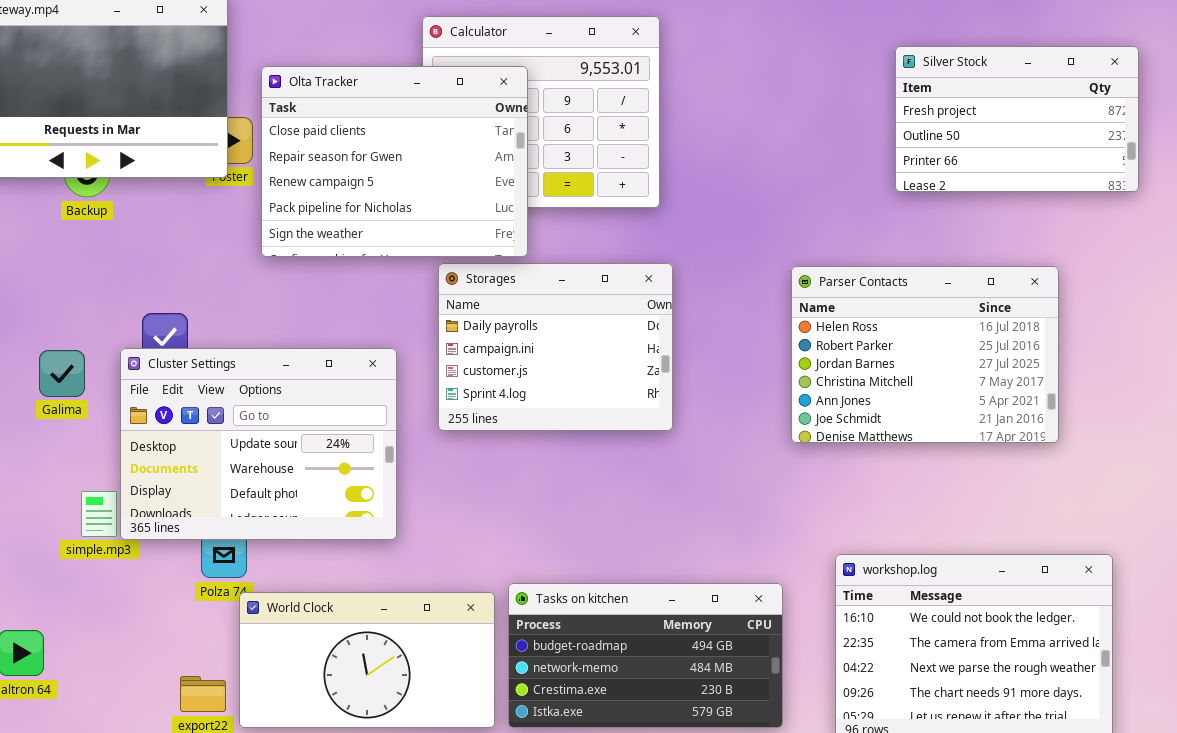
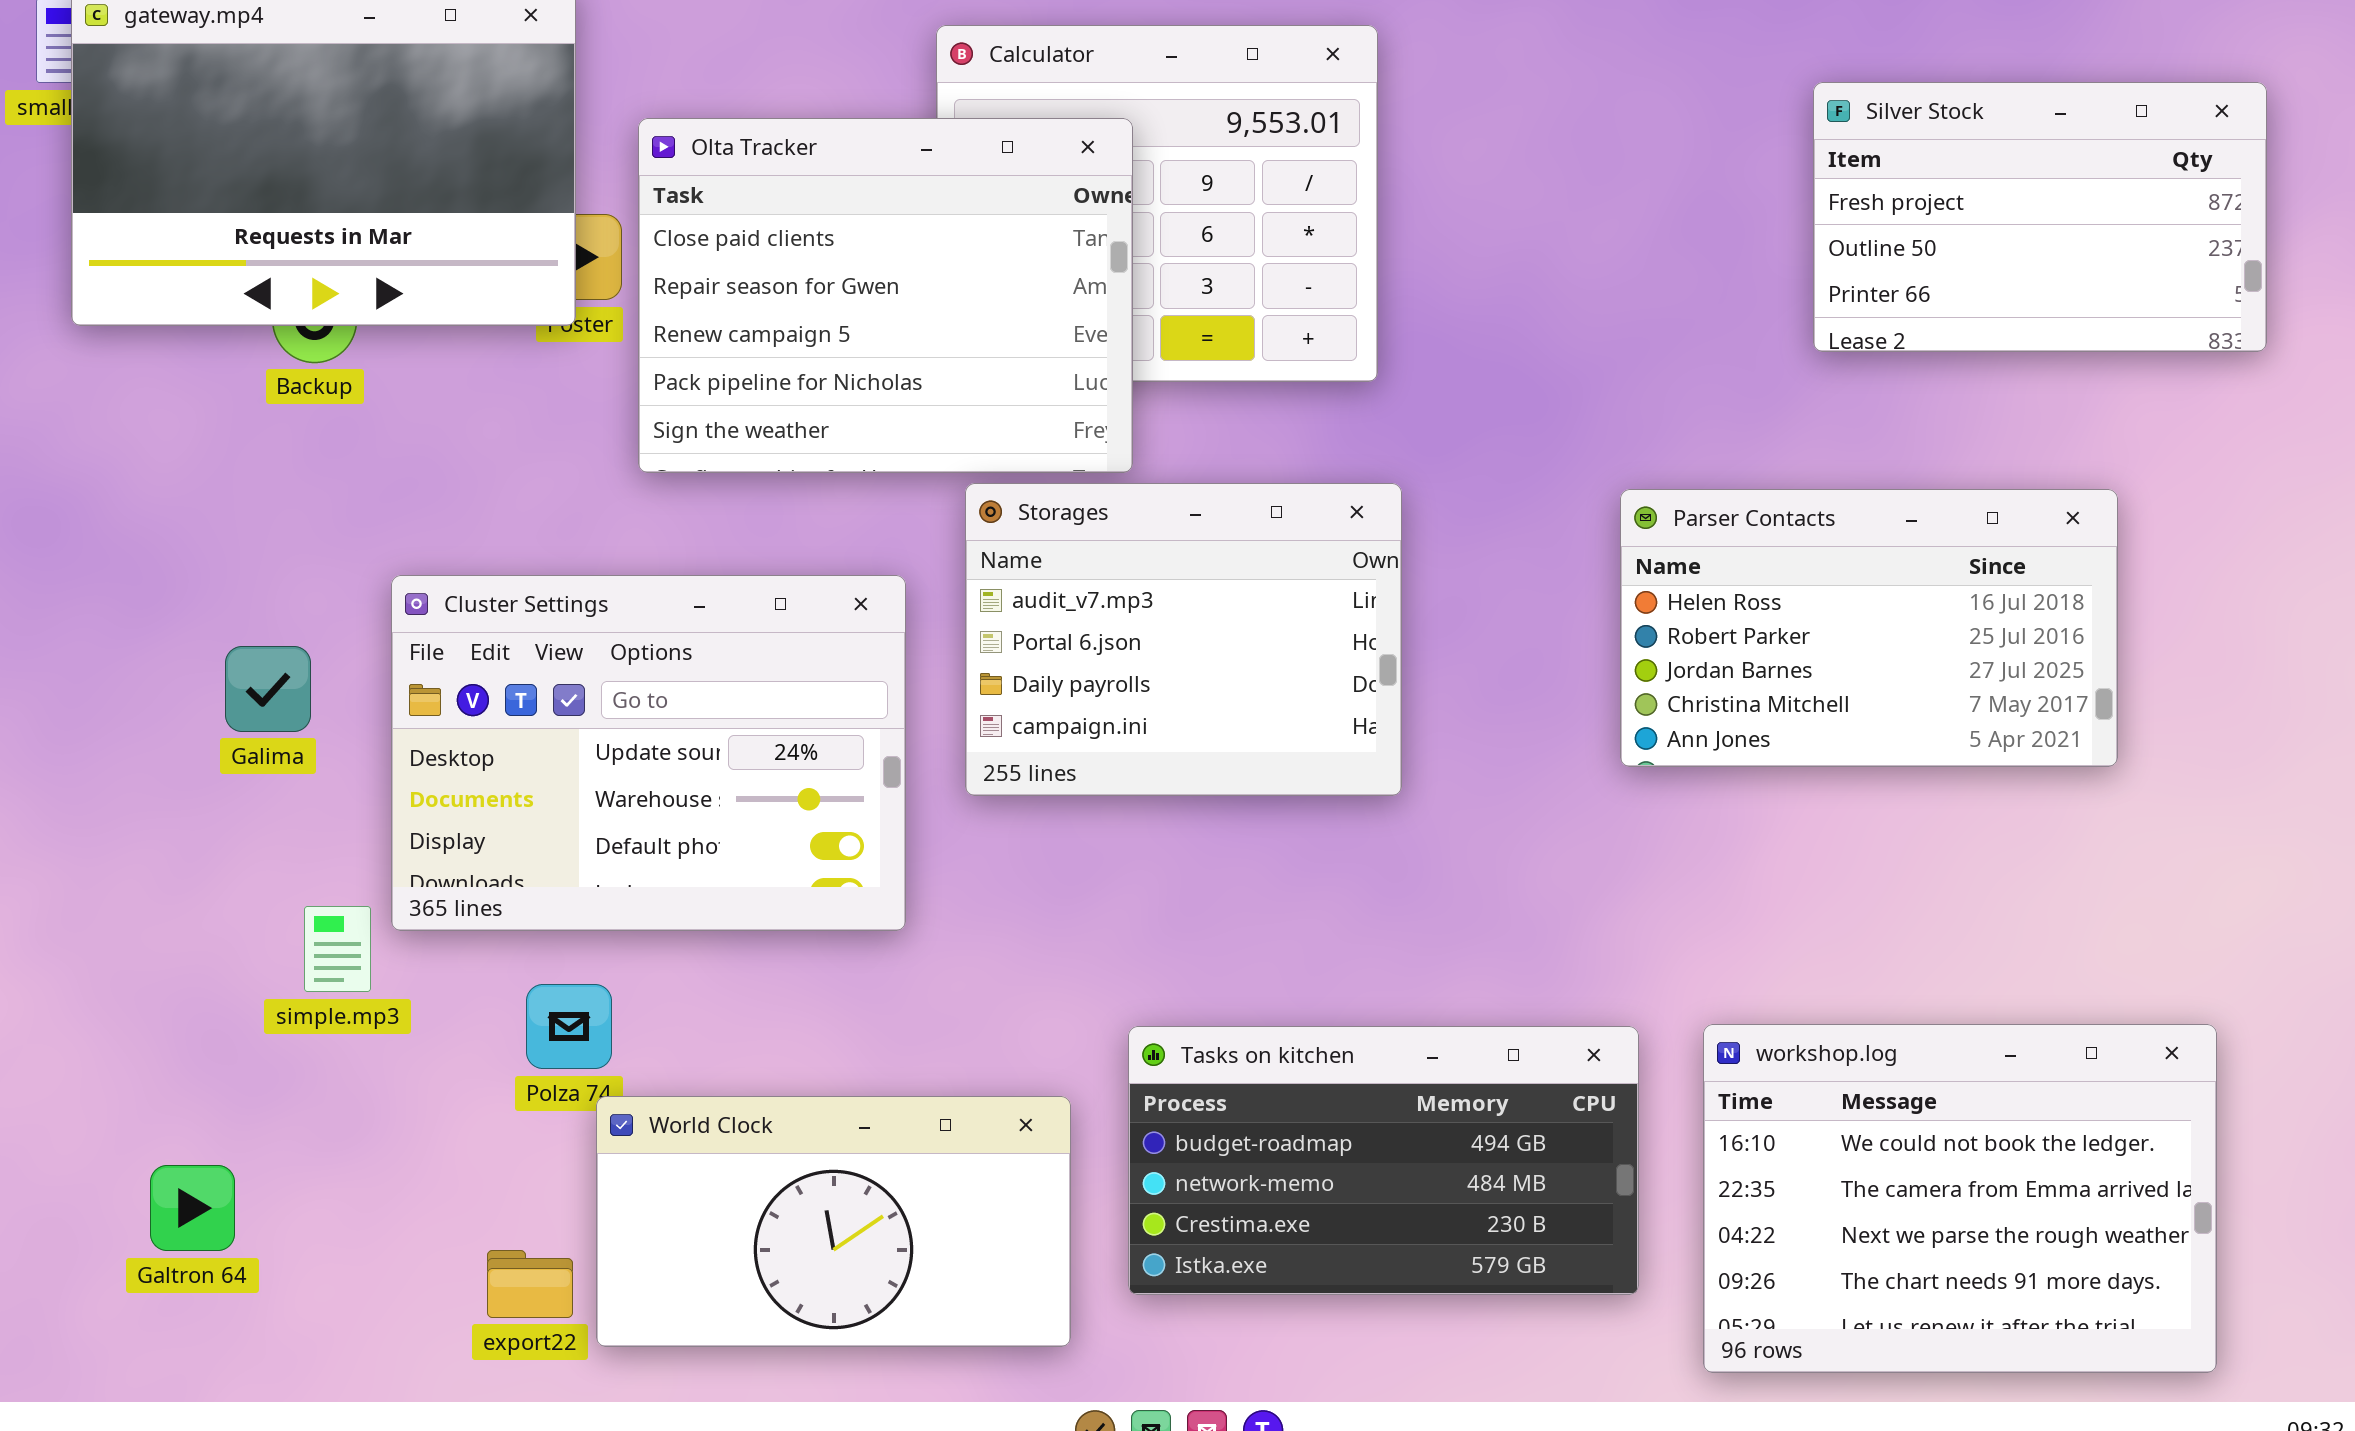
Storages: [438,263,673,431] -> [965,483,1402,796], scrolled up 2 rows
Parser Contacts: [791,266,1059,443] -> [1620,489,2118,767], resized
Cluster Settings: [120,348,397,540] -> [391,575,906,931], moved
Tasks on kitchen: [508,583,783,728] -> [1128,1026,1639,1295], moved

